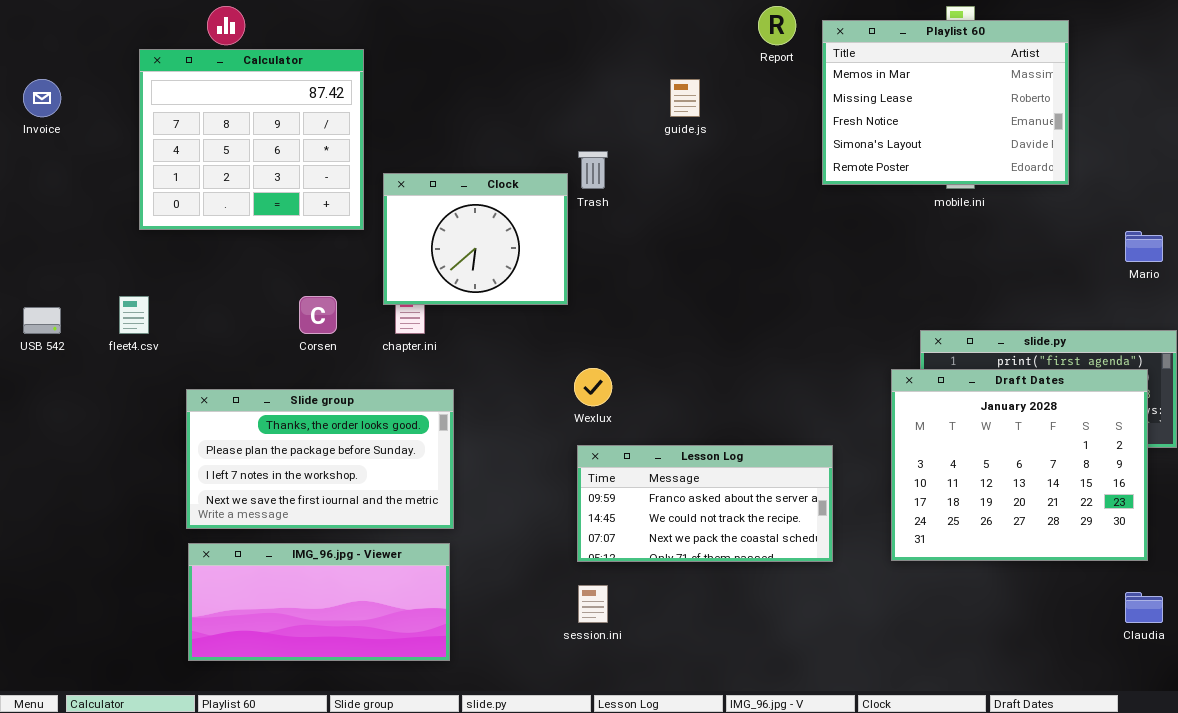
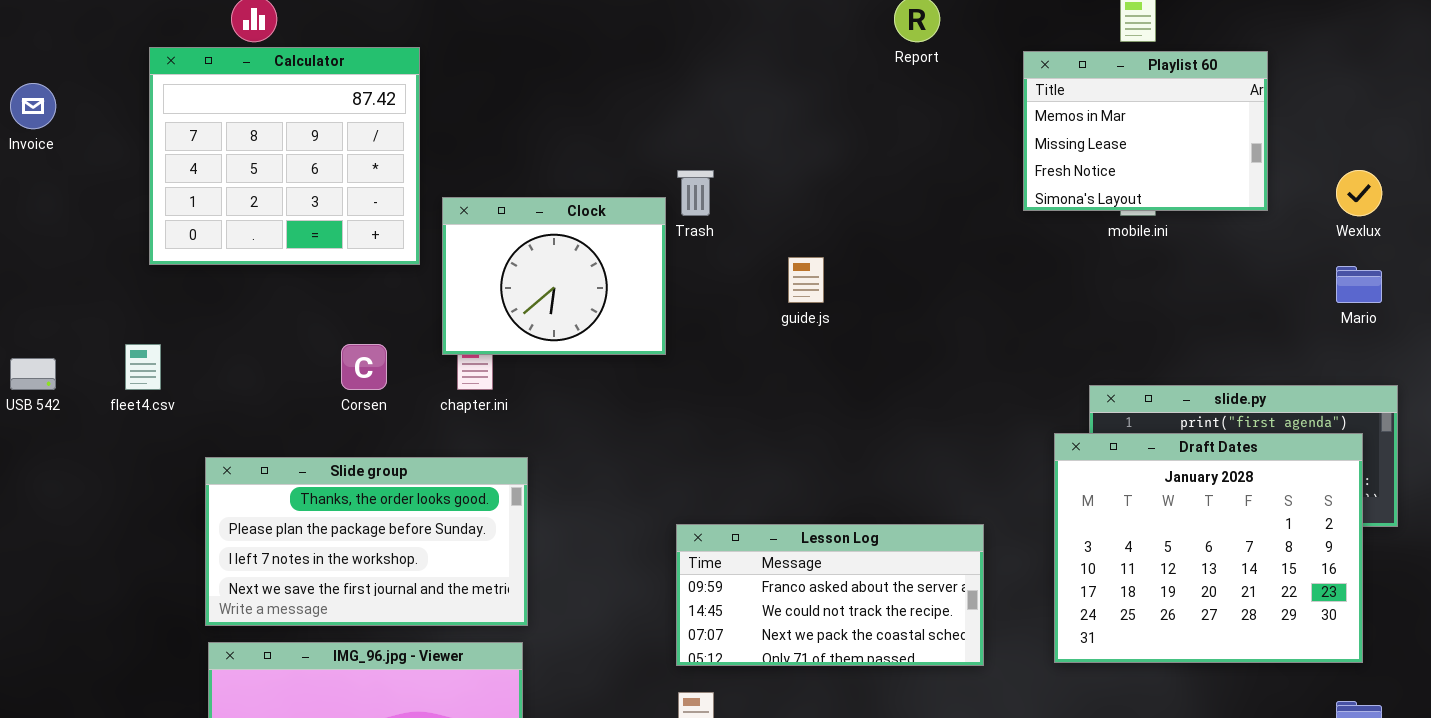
Playlist 60: [822,20,1069,185] -> [1023,51,1268,211], resized
guide.js: [670,79,700,117] -> [788,257,824,303], moved
Wexlux: [574,368,612,406] -> [1336,170,1382,216], moved

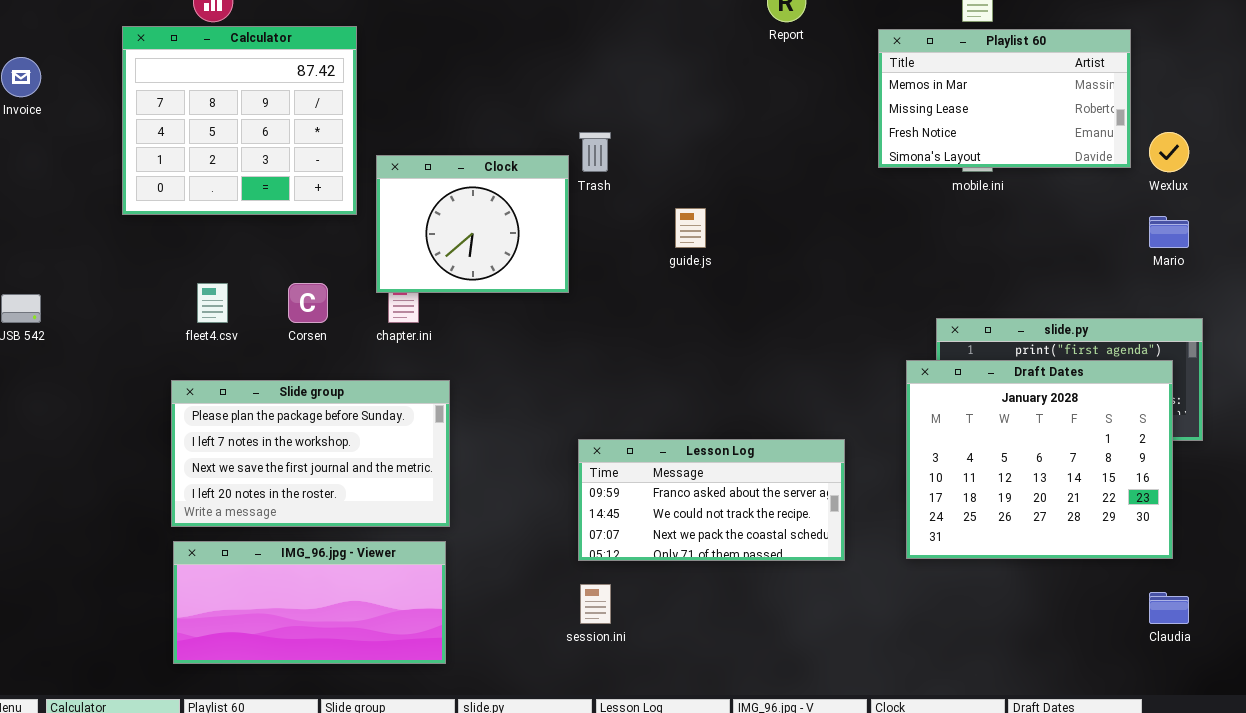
Playlist 60: [1023,51,1268,211] -> [878,29,1131,168], resized
fleet4.csv: [125,344,161,390] -> [197,283,228,323], moved
Slide group: [205,457,528,626] -> [171,380,450,527], scrolled down 1 row

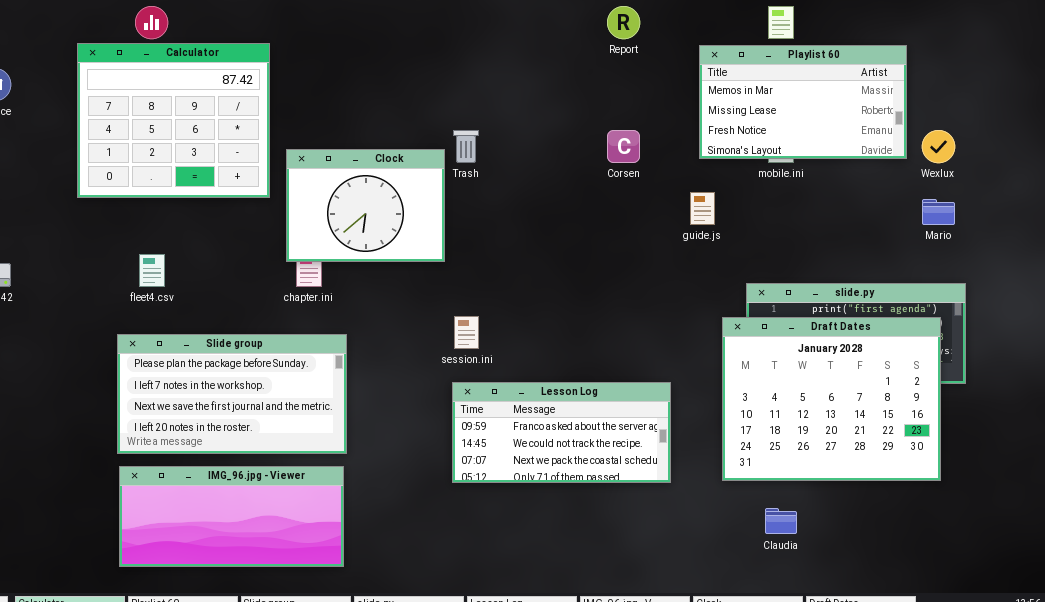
guide.js: [675,208,706,248] -> [690,192,715,225], moved
Corsen: [288,283,328,323] -> [607,130,640,163], moved
session.ini: [580,584,611,624] -> [454,316,479,349], moved
Claudia: [1149,592,1189,624] -> [765,508,797,534], moved

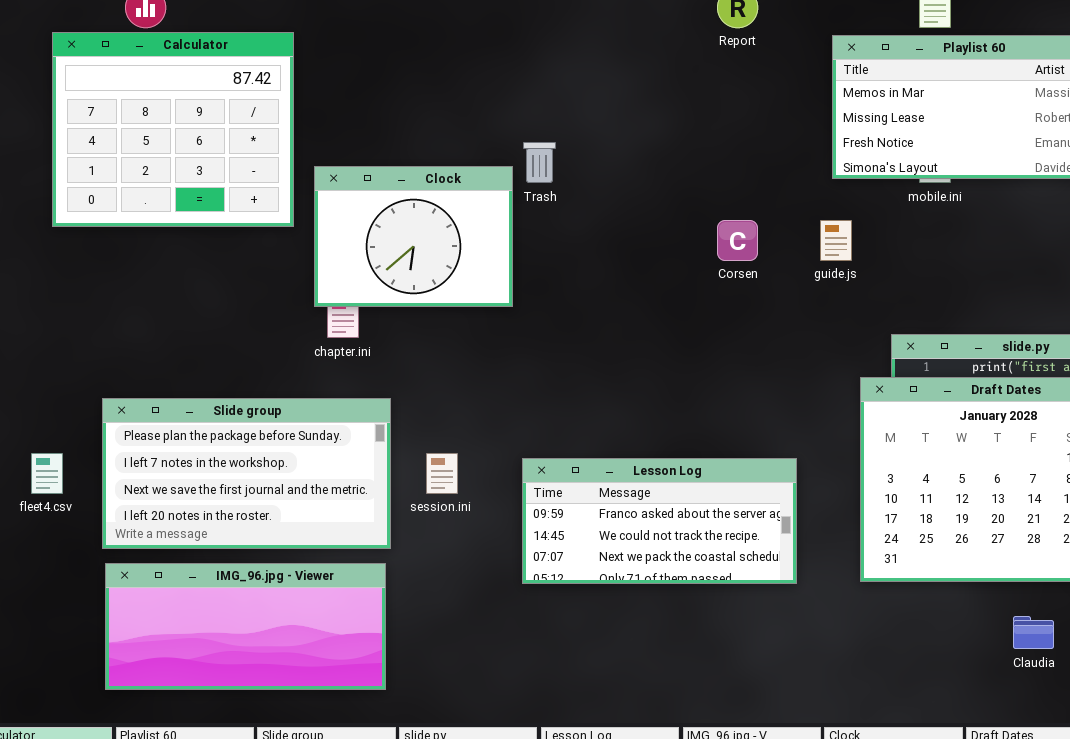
Corsen: [607,130,640,163] -> [717,220,758,261], moved
fleet4.csv: [139,254,165,287] -> [31,453,63,494], moved
session.ini: [454,316,479,349] -> [426,453,458,494], moved
Claudia: [765,508,797,534] -> [1013,616,1054,649], moved

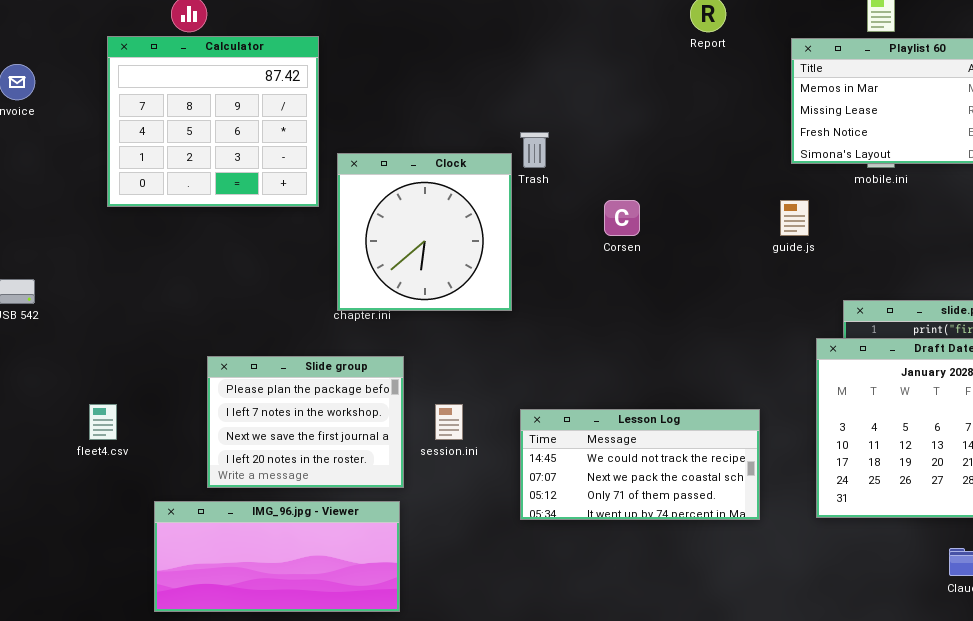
Clock: [314,166,513,307] -> [337,153,512,311], resized
Corsen: [717,220,758,261] -> [604,200,640,236], moved
Slide group: [102,398,391,549] -> [207,356,404,488], resized
Lesson Log: [522,458,797,584] -> [520,409,760,520], scrolled down 1 row

